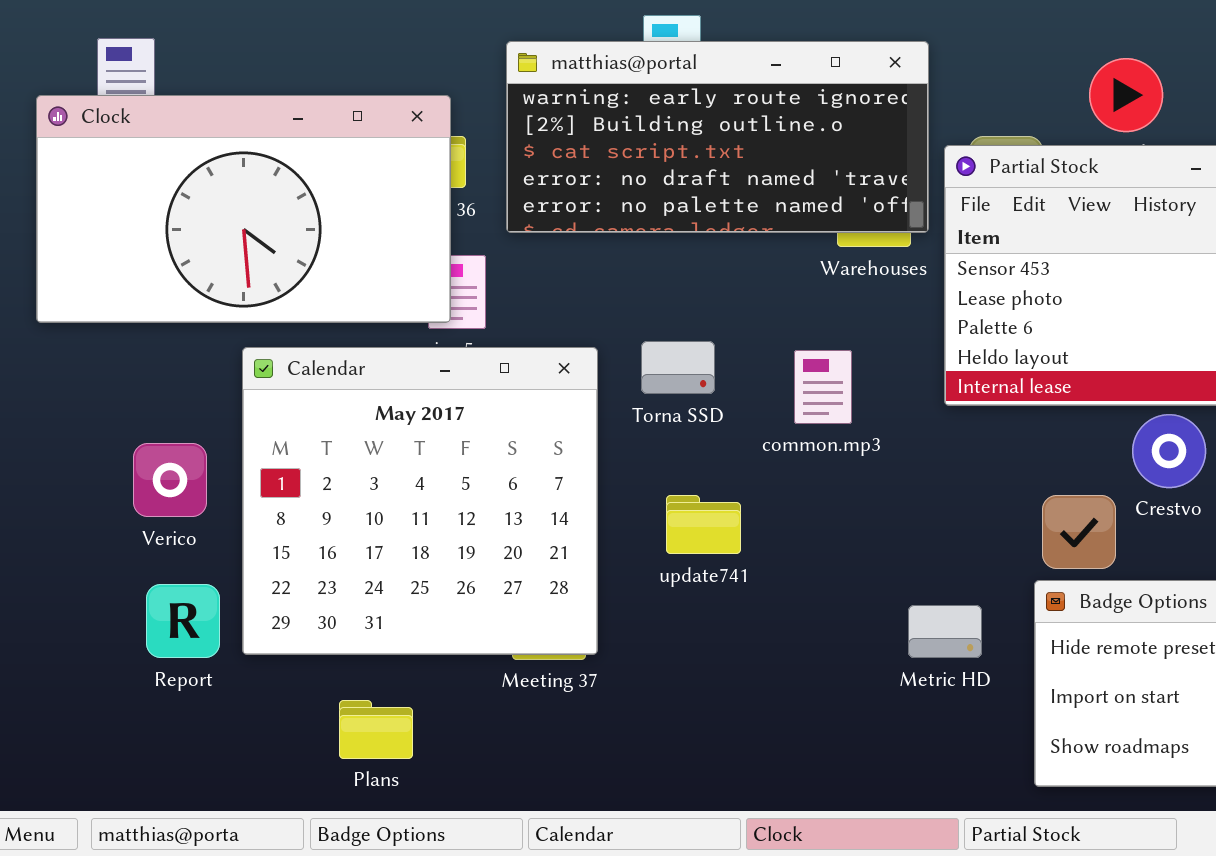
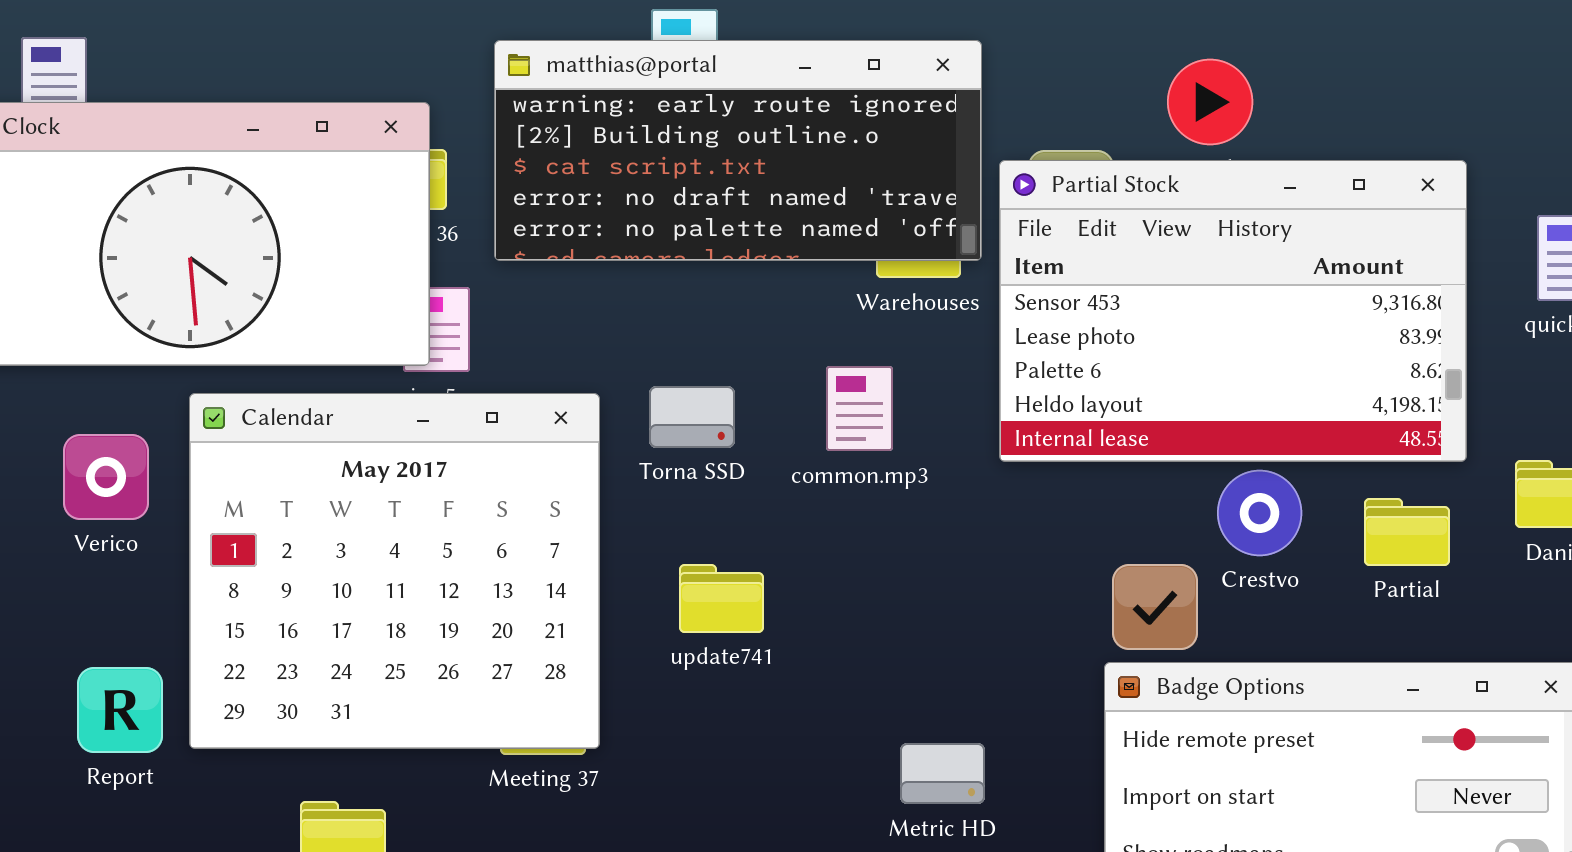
common.mp3: [794,350,852,424] -> [826,366,893,451], moved
Verico: [133,443,207,517] -> [63,434,149,520], moved
Metric HD: [908,605,982,658] -> [900,743,985,804], moved

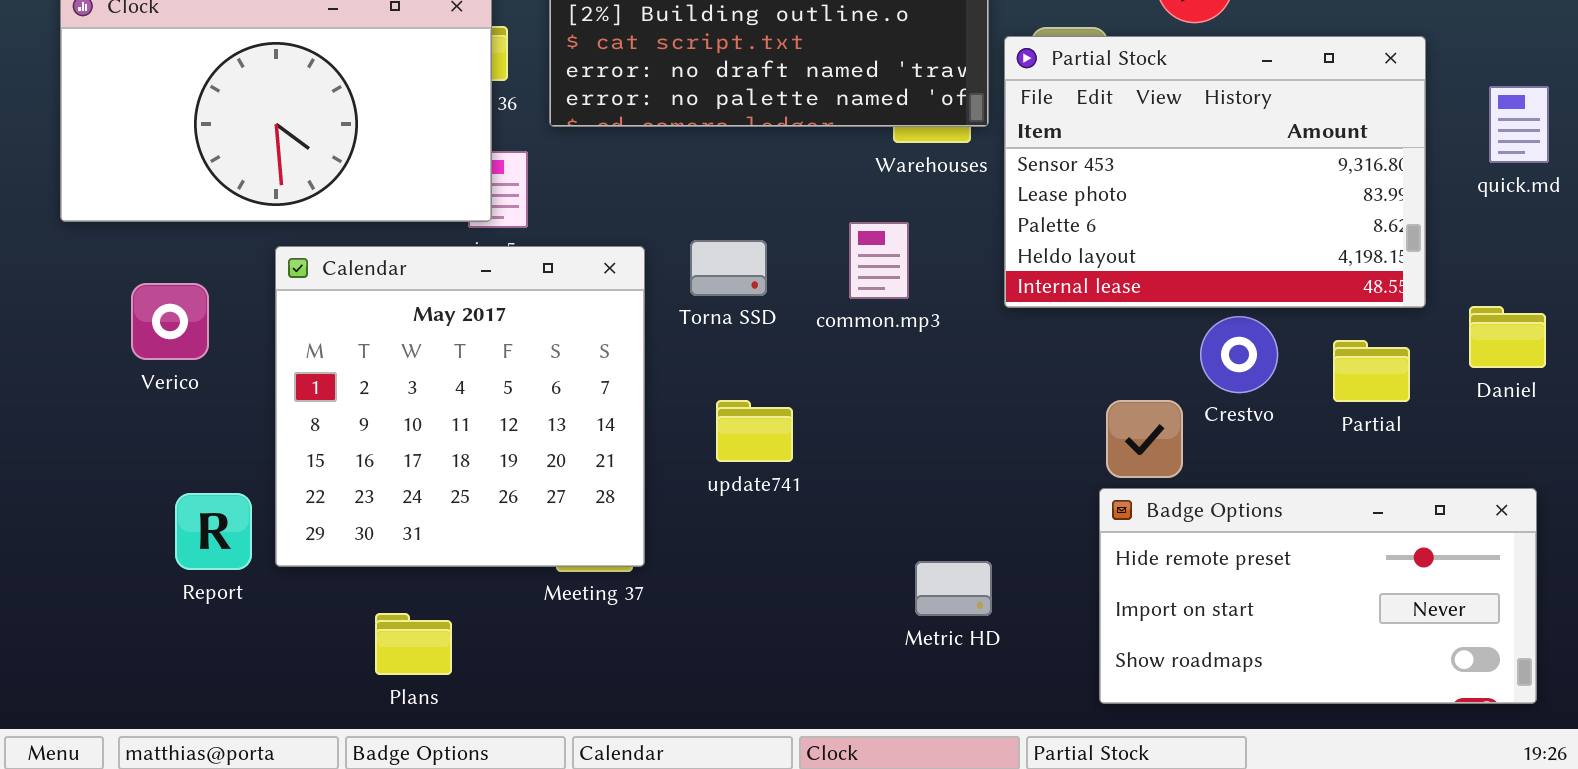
Verico: [63,434,149,520] -> [131,283,209,360], moved

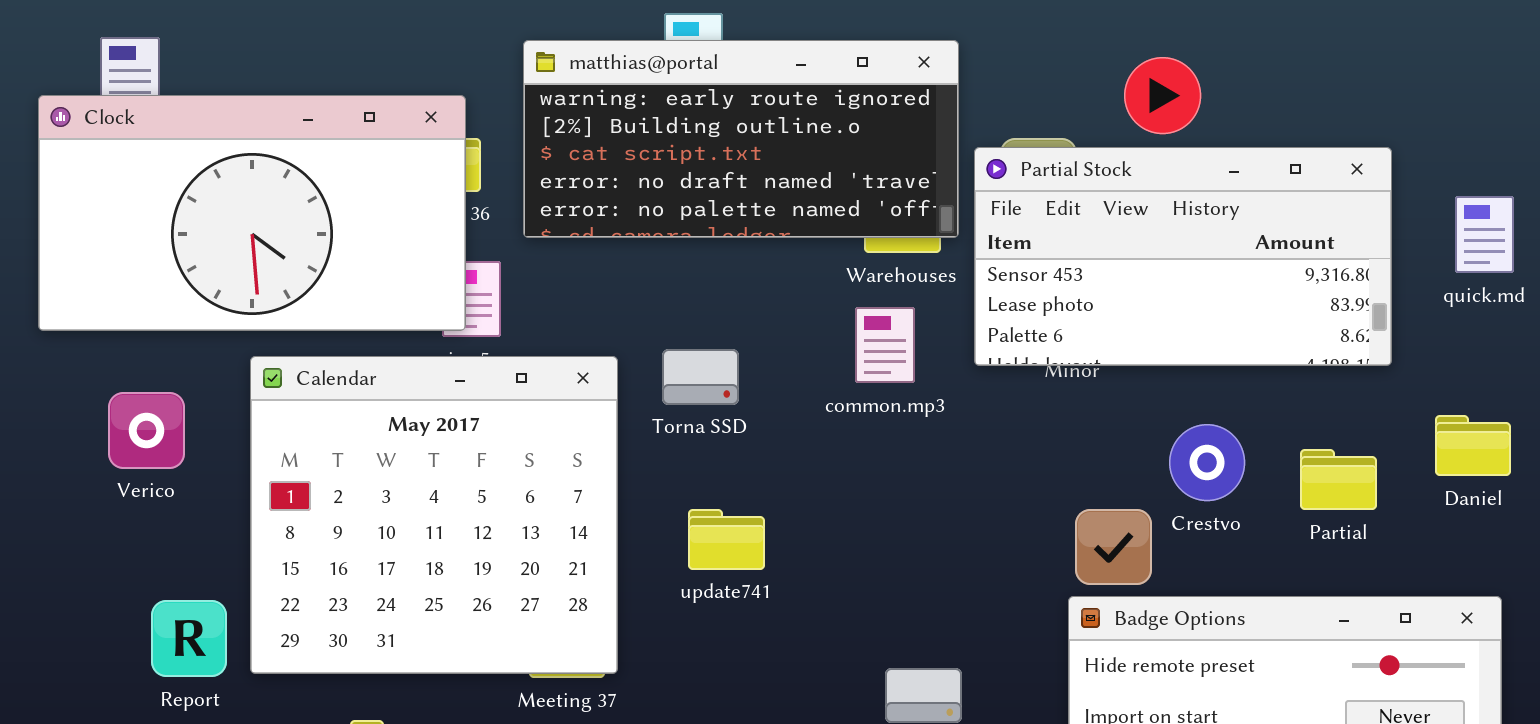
Partial Stock: [1004,36,1426,308] -> [974,147,1392,366], resized
common.mp3: [849,222,909,299] -> [855,307,915,383], moved

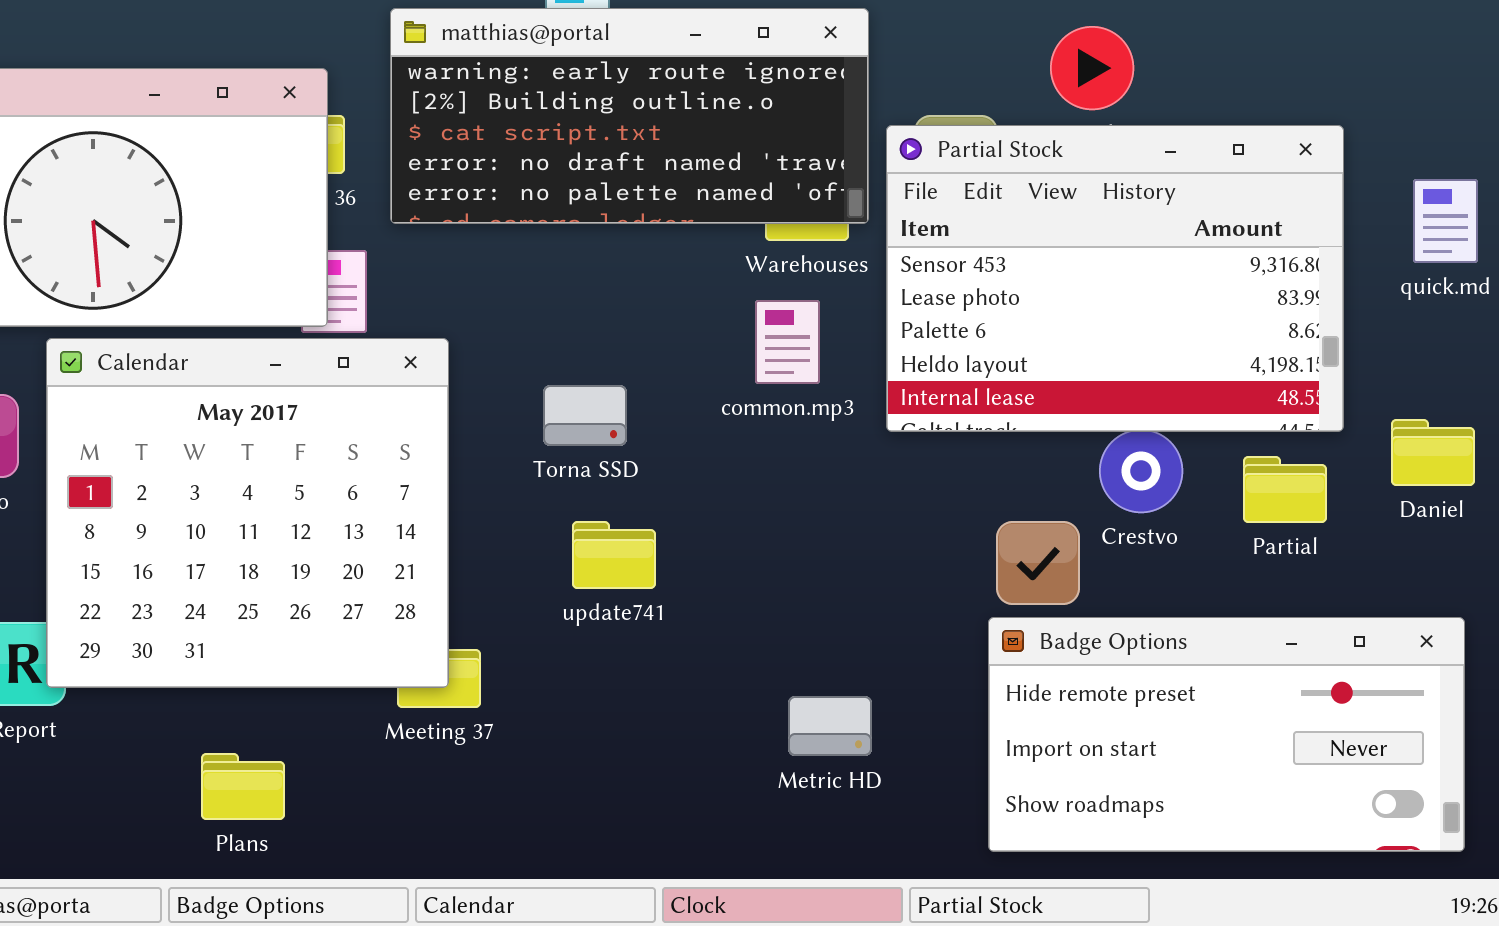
Partial Stock: [974,147,1392,366] -> [886,125,1344,432], resized
Torna SSD: [662,349,739,405] -> [543,385,627,446], moved
Calendar: [250,356,618,674] -> [46,338,449,688], moved

